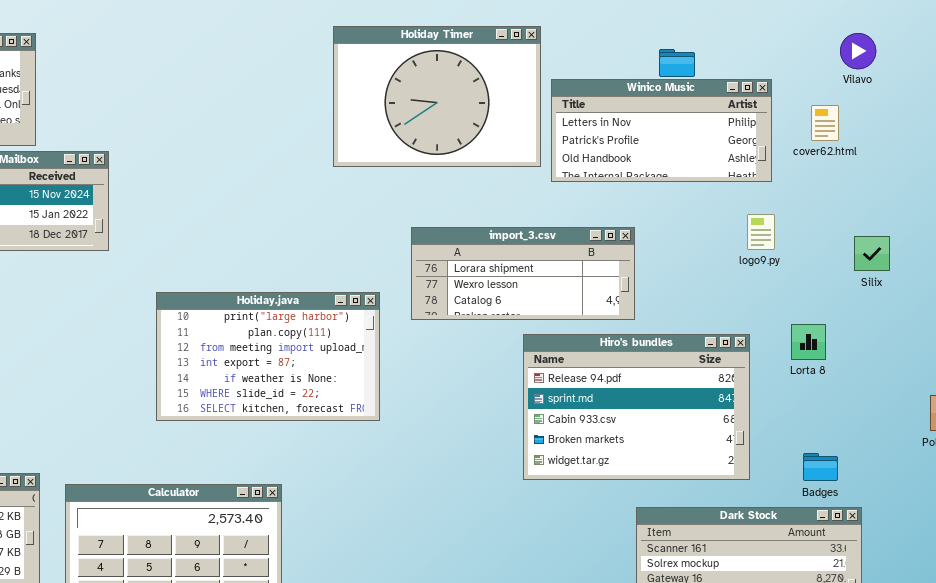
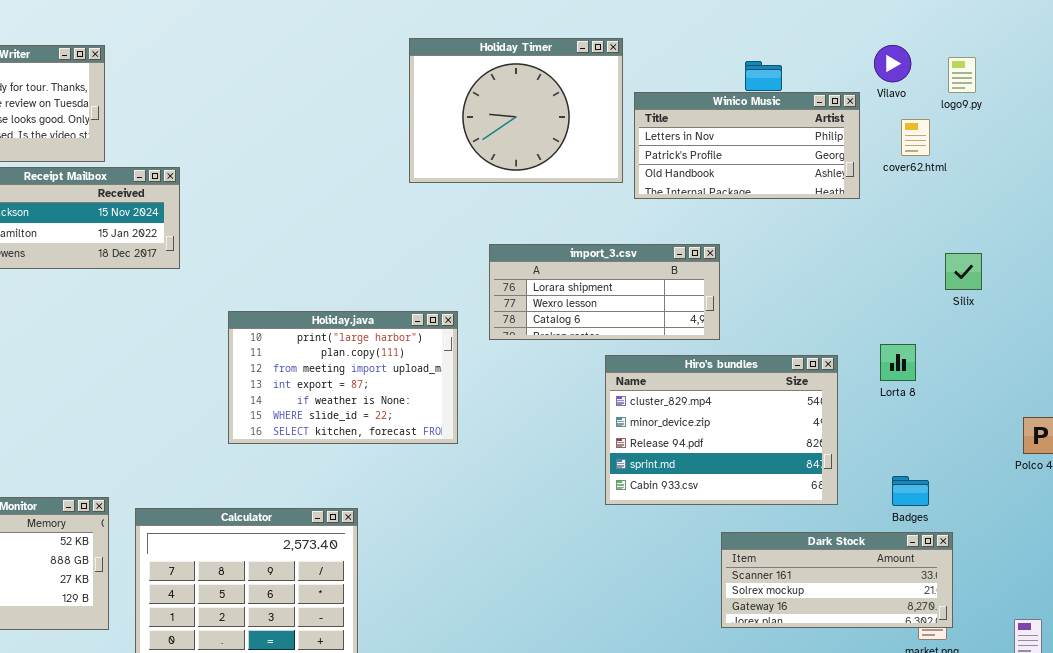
Vilavo: [840,33,876,69] -> [874,45,911,82], moved
logo9.py: [747,214,775,250] -> [948,57,976,93], moved
Hiro's bundles: [523,334,750,480] -> [605,355,838,505], scrolled up 2 rows

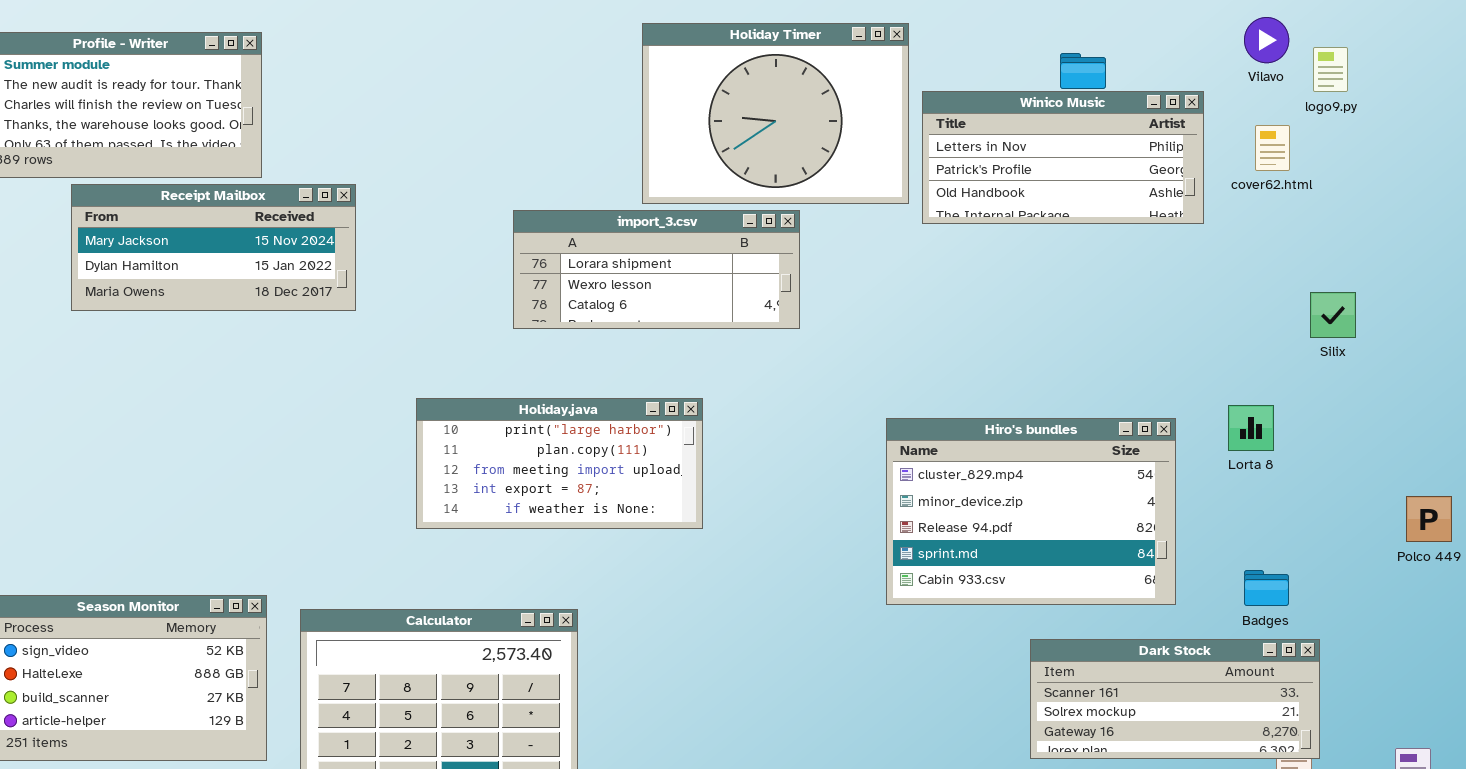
Vilavo: [874,45,911,82] -> [1244,17,1289,63], moved
import_3.csv: [489,244,720,340] -> [513,210,800,329], moved
Holiday.java: [228,311,458,444] -> [416,398,703,529], resized

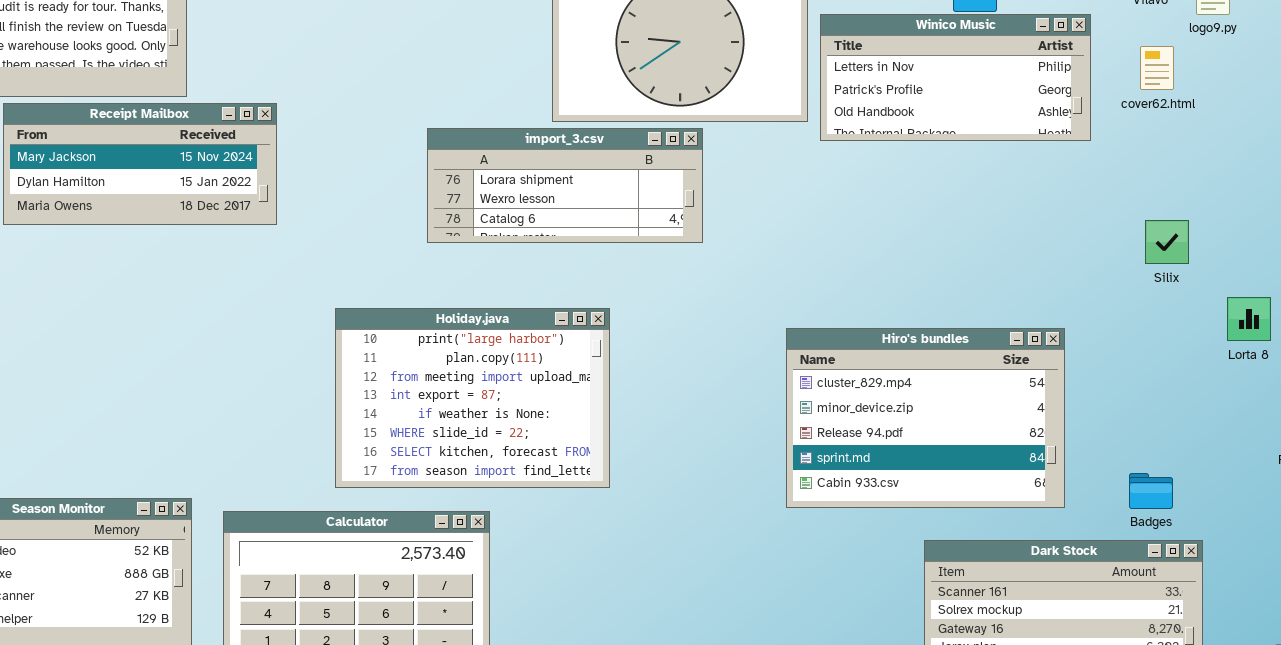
Silix: [1310,292,1356,338] -> [1145,220,1189,264], moved
Holiday.java: [416,398,703,529] -> [335,308,610,488], resized
Lorta 8: [1228,405,1274,451] -> [1227,297,1271,341], moved

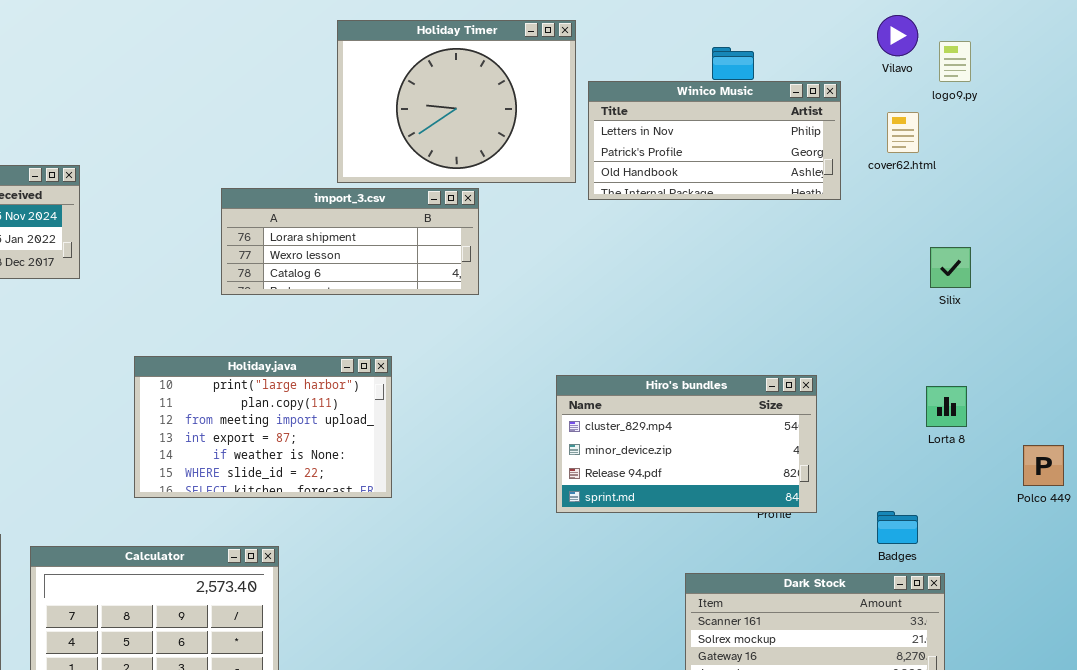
Silix: [1145,220,1189,264] -> [930,247,971,288], moved
Lorta 8: [1227,297,1271,341] -> [926,386,967,427], moved
Holiday.java: [335,308,610,488] -> [134,356,392,498], resized
Hiro's bundles: [786,328,1065,508] -> [556,375,817,513], resized

